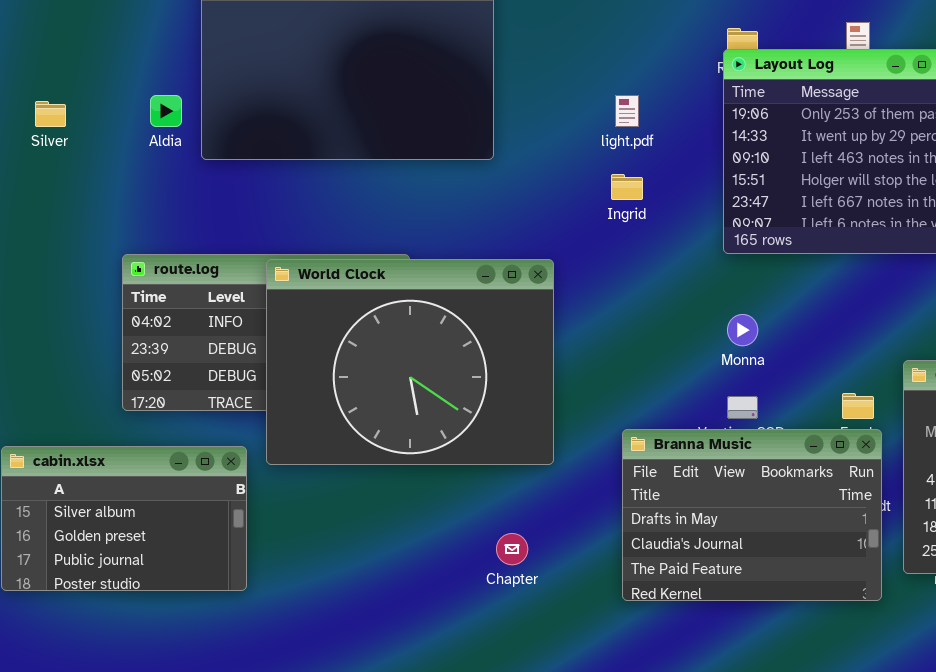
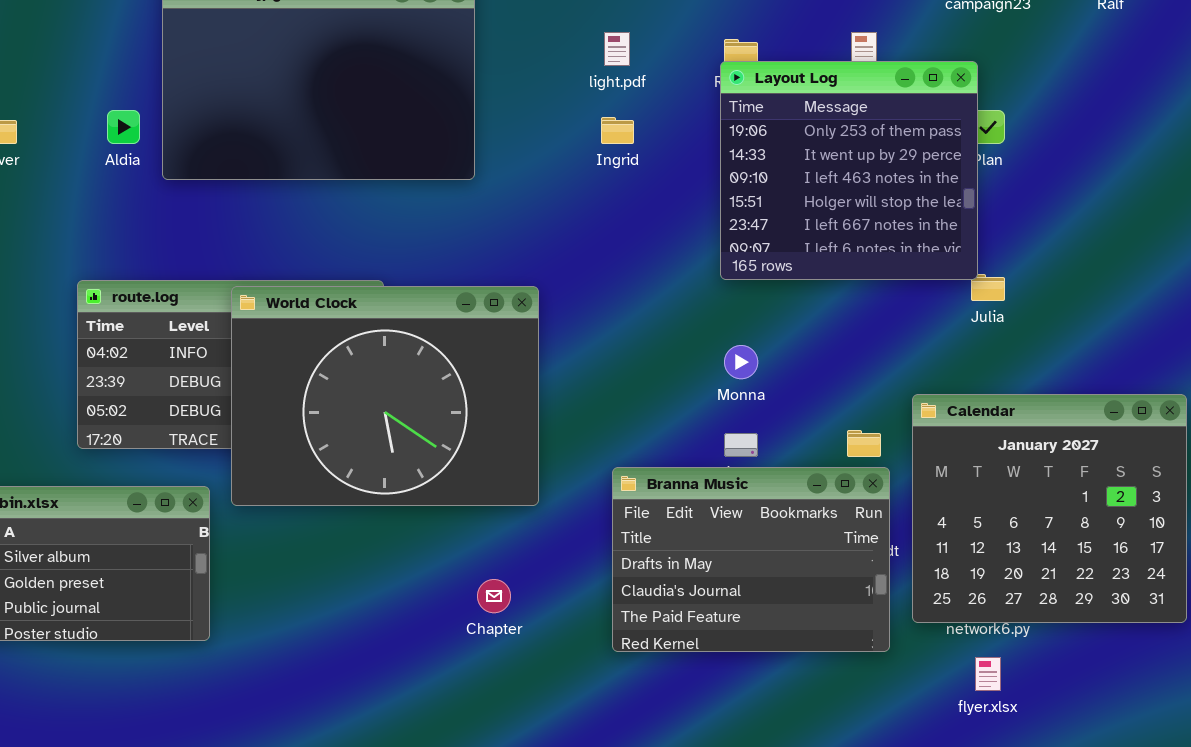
light.pdf: [615,95,639,127] -> [604,32,630,66], moved
Ingrid: [611,174,643,200] -> [601,117,634,144], moved

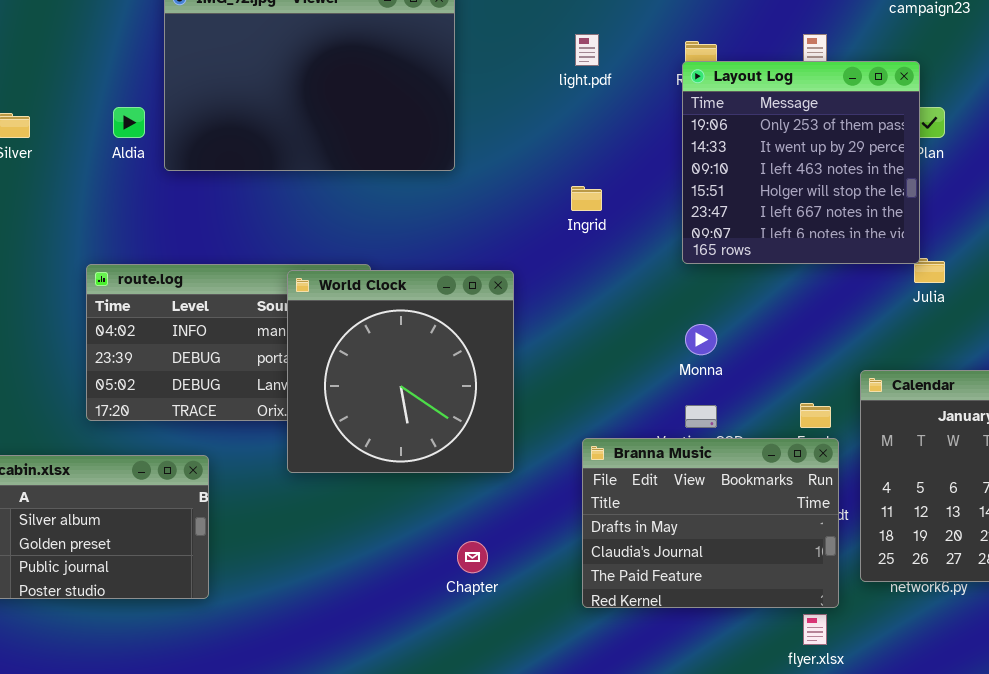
Ingrid: [601,117,634,144] -> [571,186,602,211], moved
World Clock: [231,286,539,506] -> [287,270,514,473], resized
flyer.xlsx: [975,657,1001,691] -> [803,614,827,645], moved

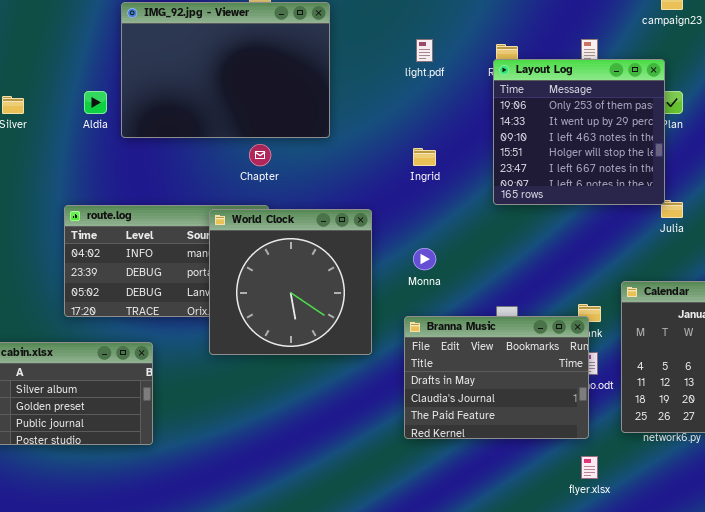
Monna: [685,324,717,355] -> [413,248,436,270], moved
Branna Music: [582,438,839,608] -> [404,316,589,439], moved
Chapter: [457,541,488,573] -> [249,144,271,166], moved

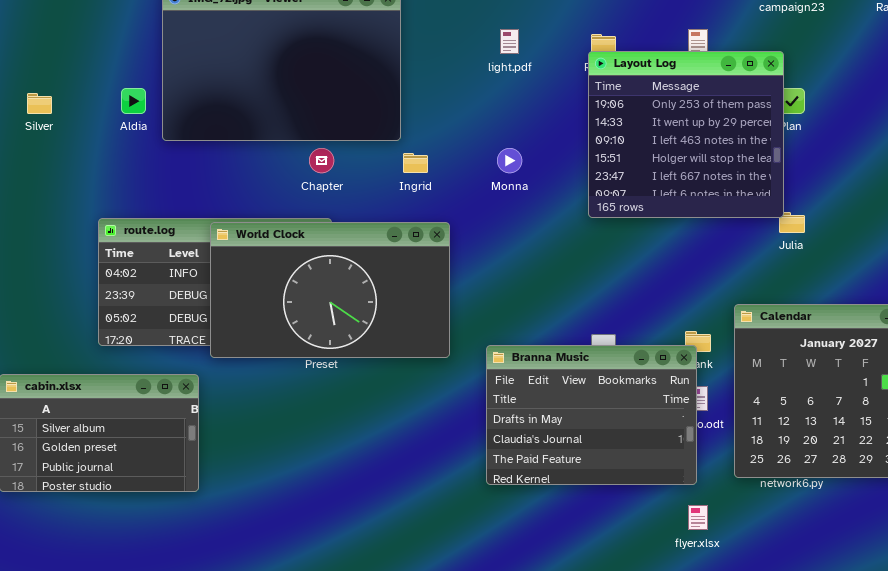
Ingrid: [413,148,436,166] -> [403,153,428,173], moved
World Clock: [209,209,372,355] -> [210,222,450,358], resized
Monna: [413,248,436,270] -> [497,148,522,173], moved

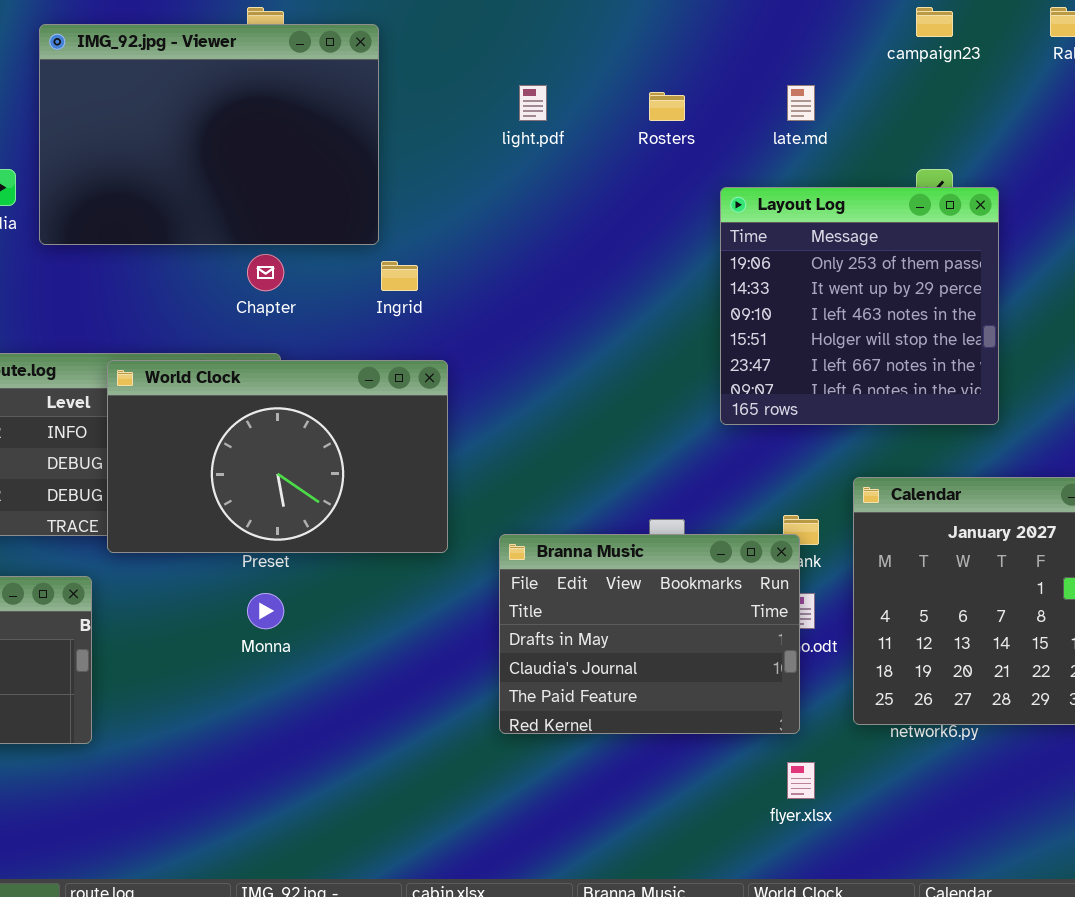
Layout Log: [588,51,784,218] -> [720,187,999,425], moved
Monna: [497,148,522,173] -> [247,593,284,629], moved

